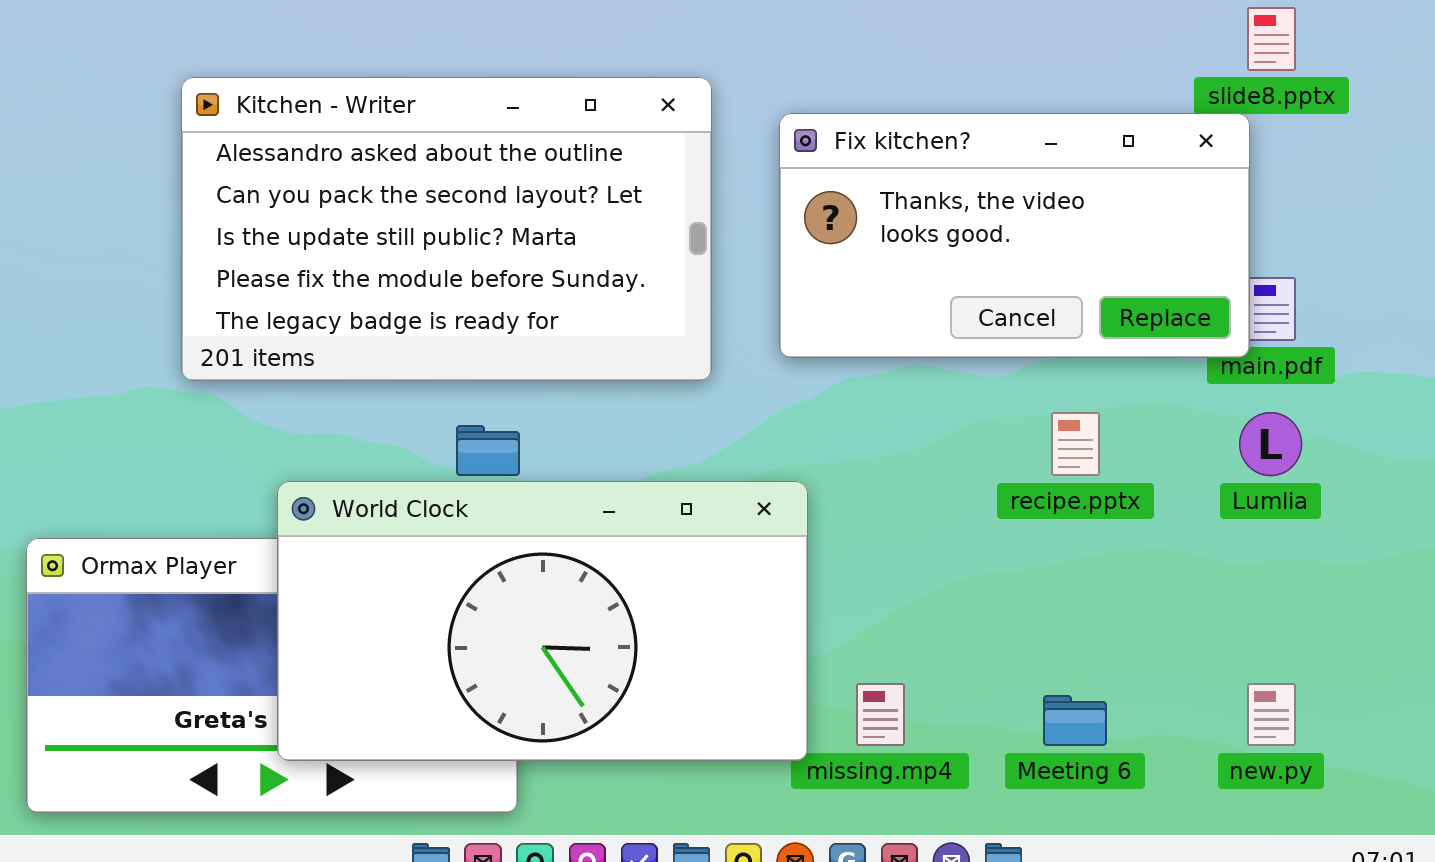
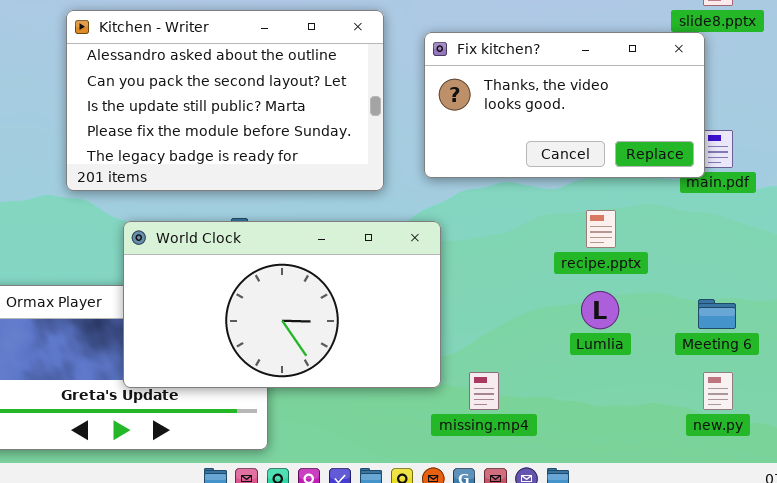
Lumlia: [1239,412,1302,476] -> [581,291,619,329], moved
World Clock: [277,481,808,761] -> [123,221,441,388], moved
Meeting 6: [1043,695,1107,746] -> [698,299,736,329], moved

